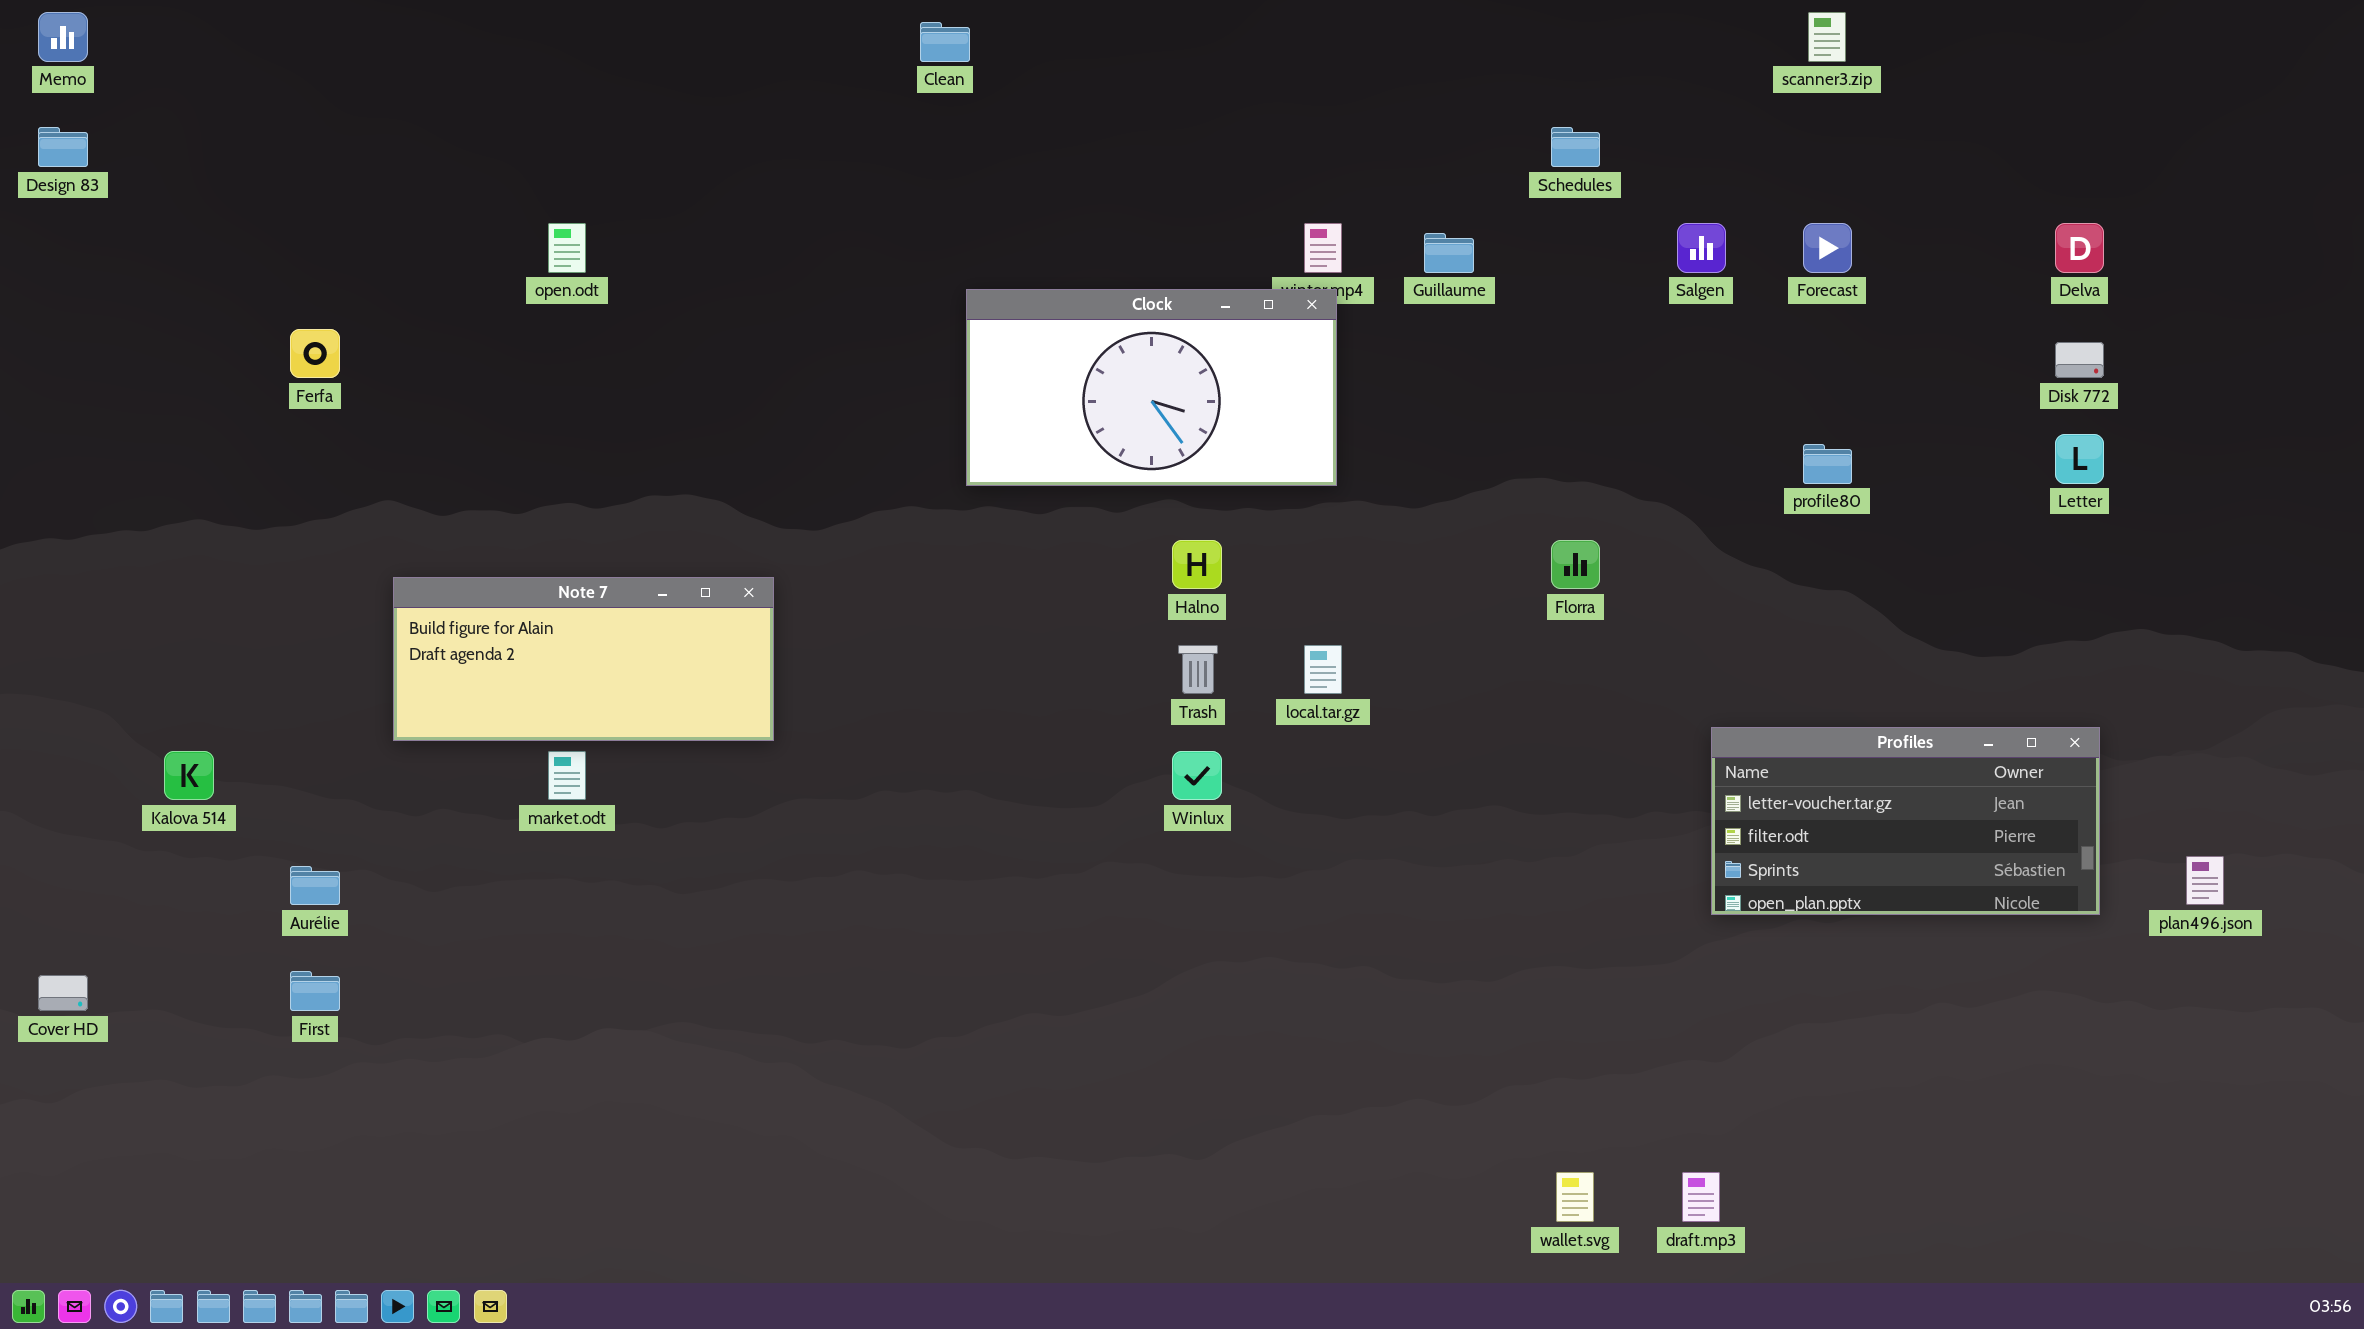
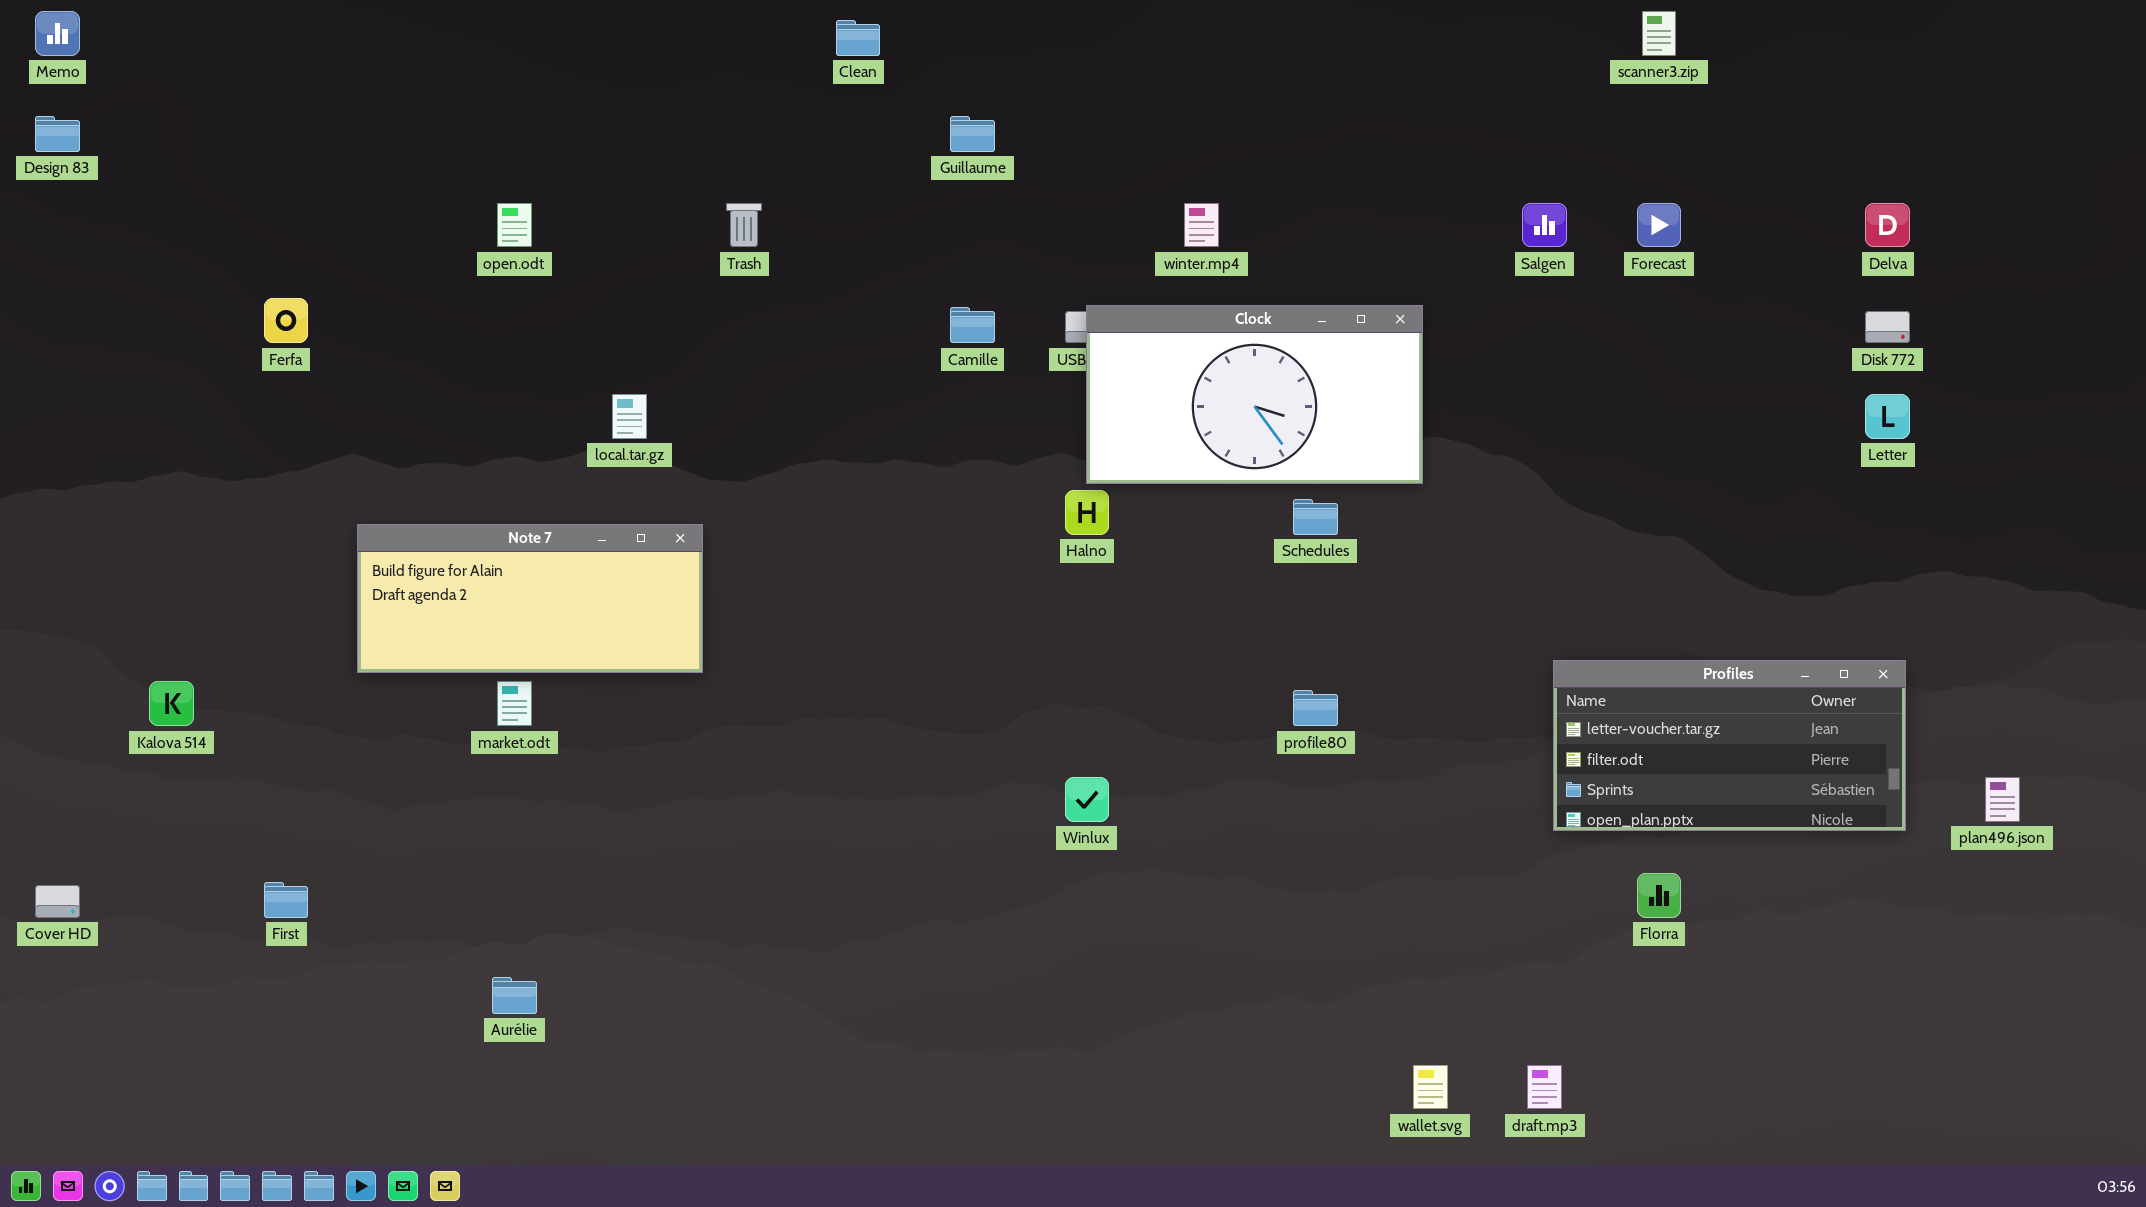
Schedules: [1551,127,1600,167] -> [1293,499,1338,535], moved
Guillaume: [1424,233,1474,273] -> [950,116,995,152], moved
Clock: [966,289,1337,486] -> [1086,305,1423,484], moved
profile80: [1803,444,1852,484] -> [1293,690,1338,726], moved
Florra: [1551,540,1600,589] -> [1637,873,1681,918], moved
Trash: [1178,645,1218,694] -> [726,203,762,247], moved
local.tar.gz: [1304,645,1342,694] -> [612,394,647,439], moved
Winlux: [1172,751,1222,800] -> [1065,777,1109,822], moved
Aurélie: [290,866,340,905] -> [492,977,537,1014], moved

